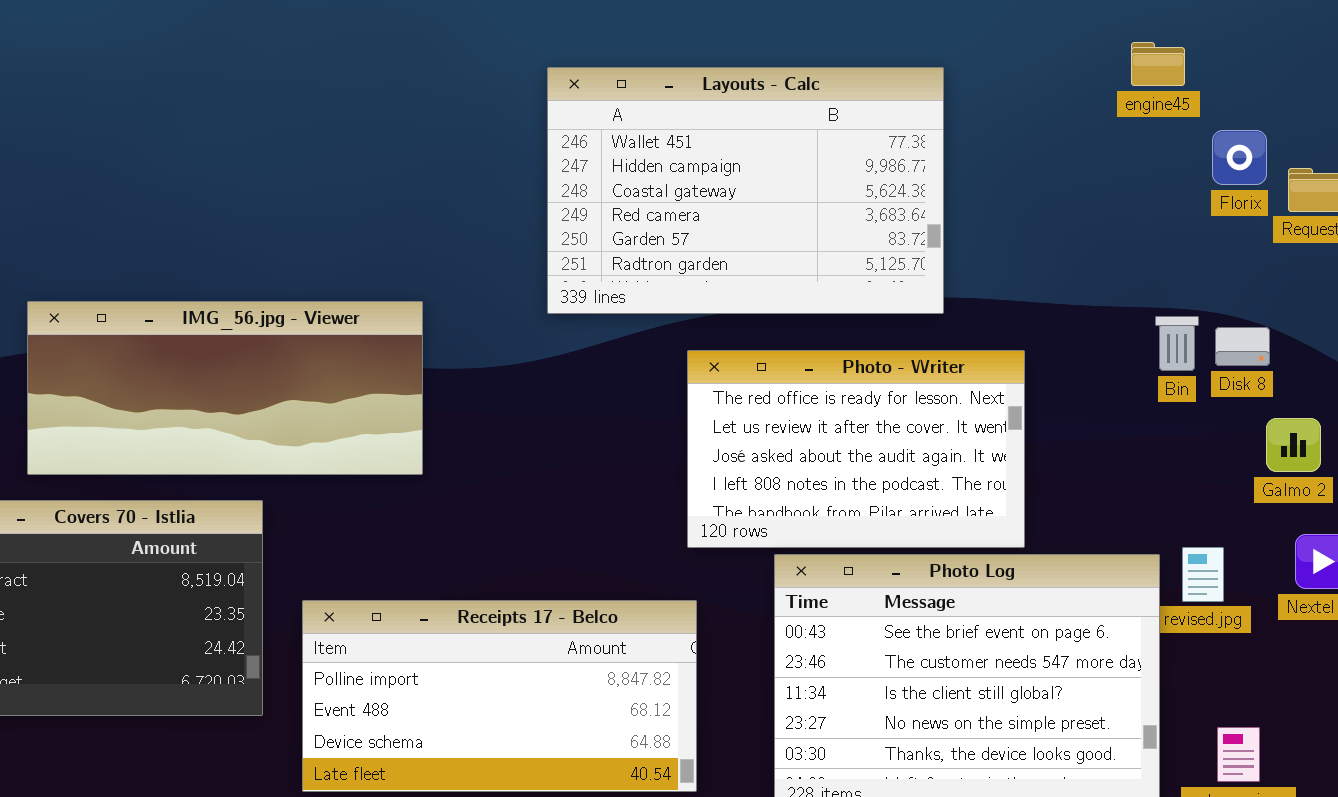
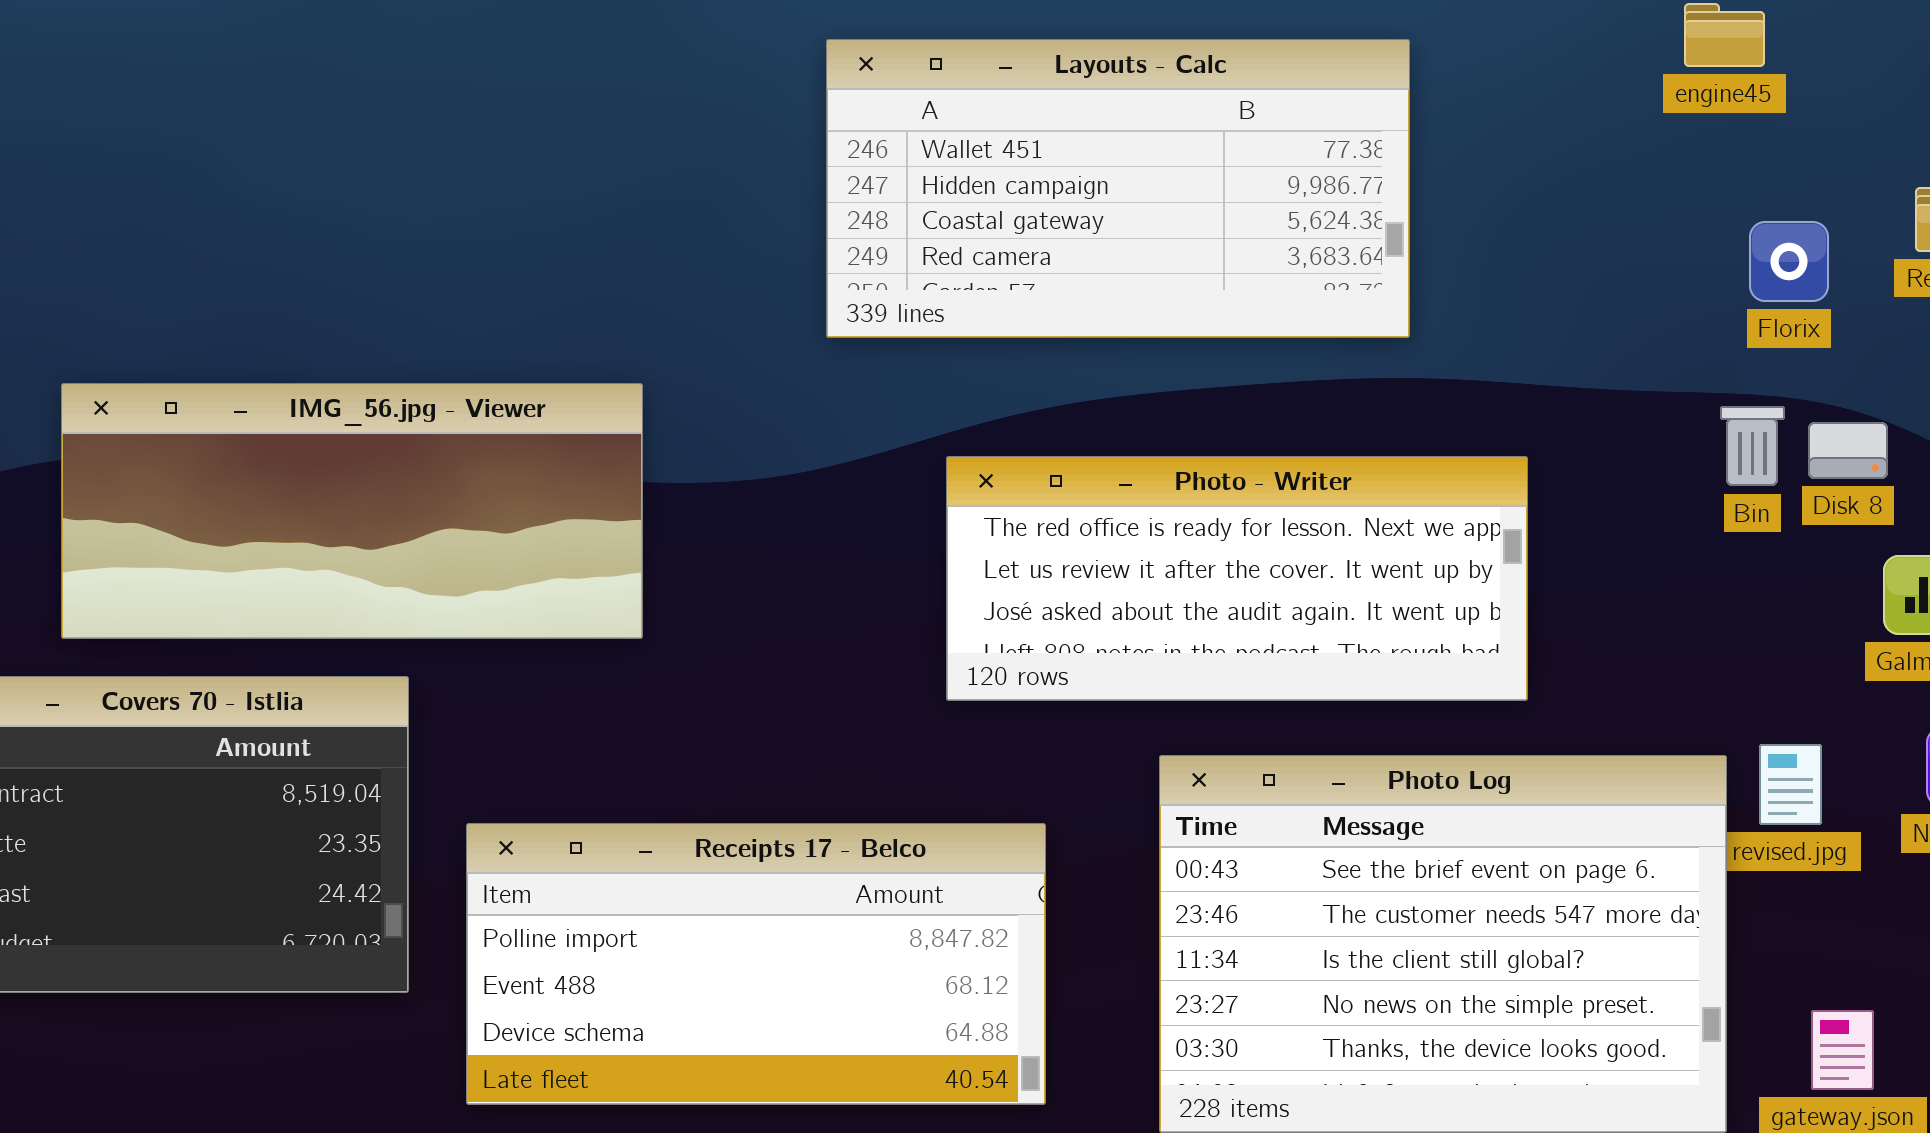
Layouts - Calc: [547,67,944,314] -> [826,39,1410,338], resized
Florix: [1212,130,1267,185] -> [1749,221,1829,302], moved
Photo - Writer: [687,350,1025,548] -> [946,456,1528,701], resized

